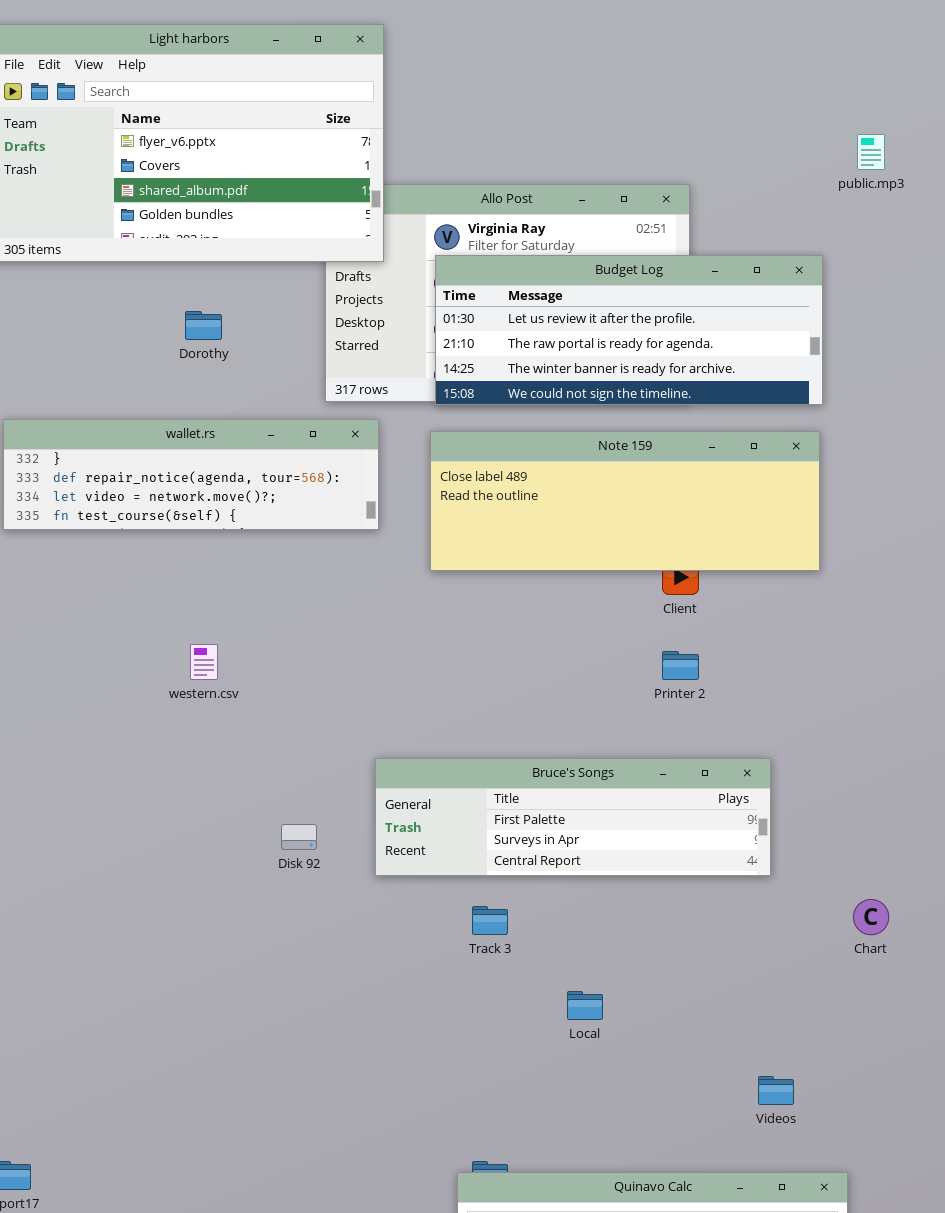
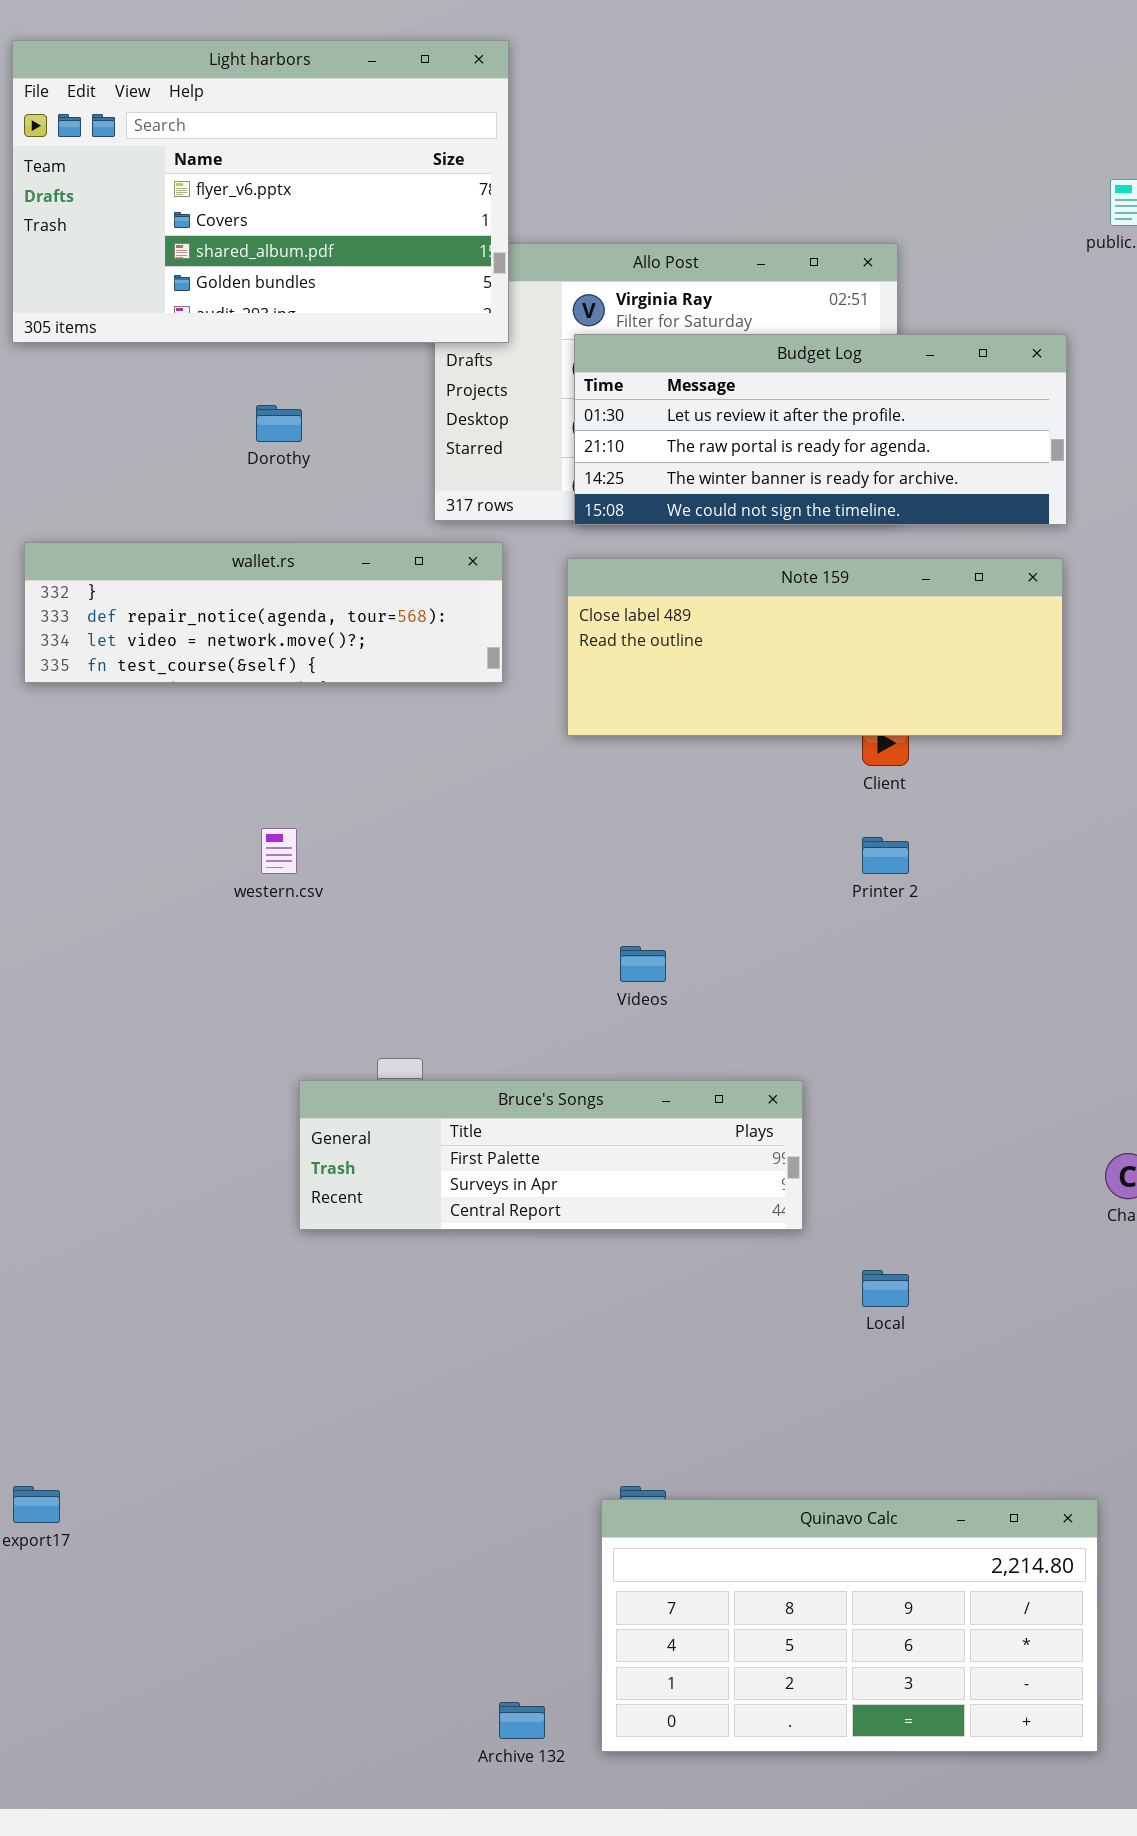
Bruce's Songs: [375,758,771,876] -> [299,1080,803,1230], moved
Local: [567,991,603,1020] -> [862,1270,909,1307], moved
Videos: [758,1076,794,1105] -> [620,946,666,982], moved

